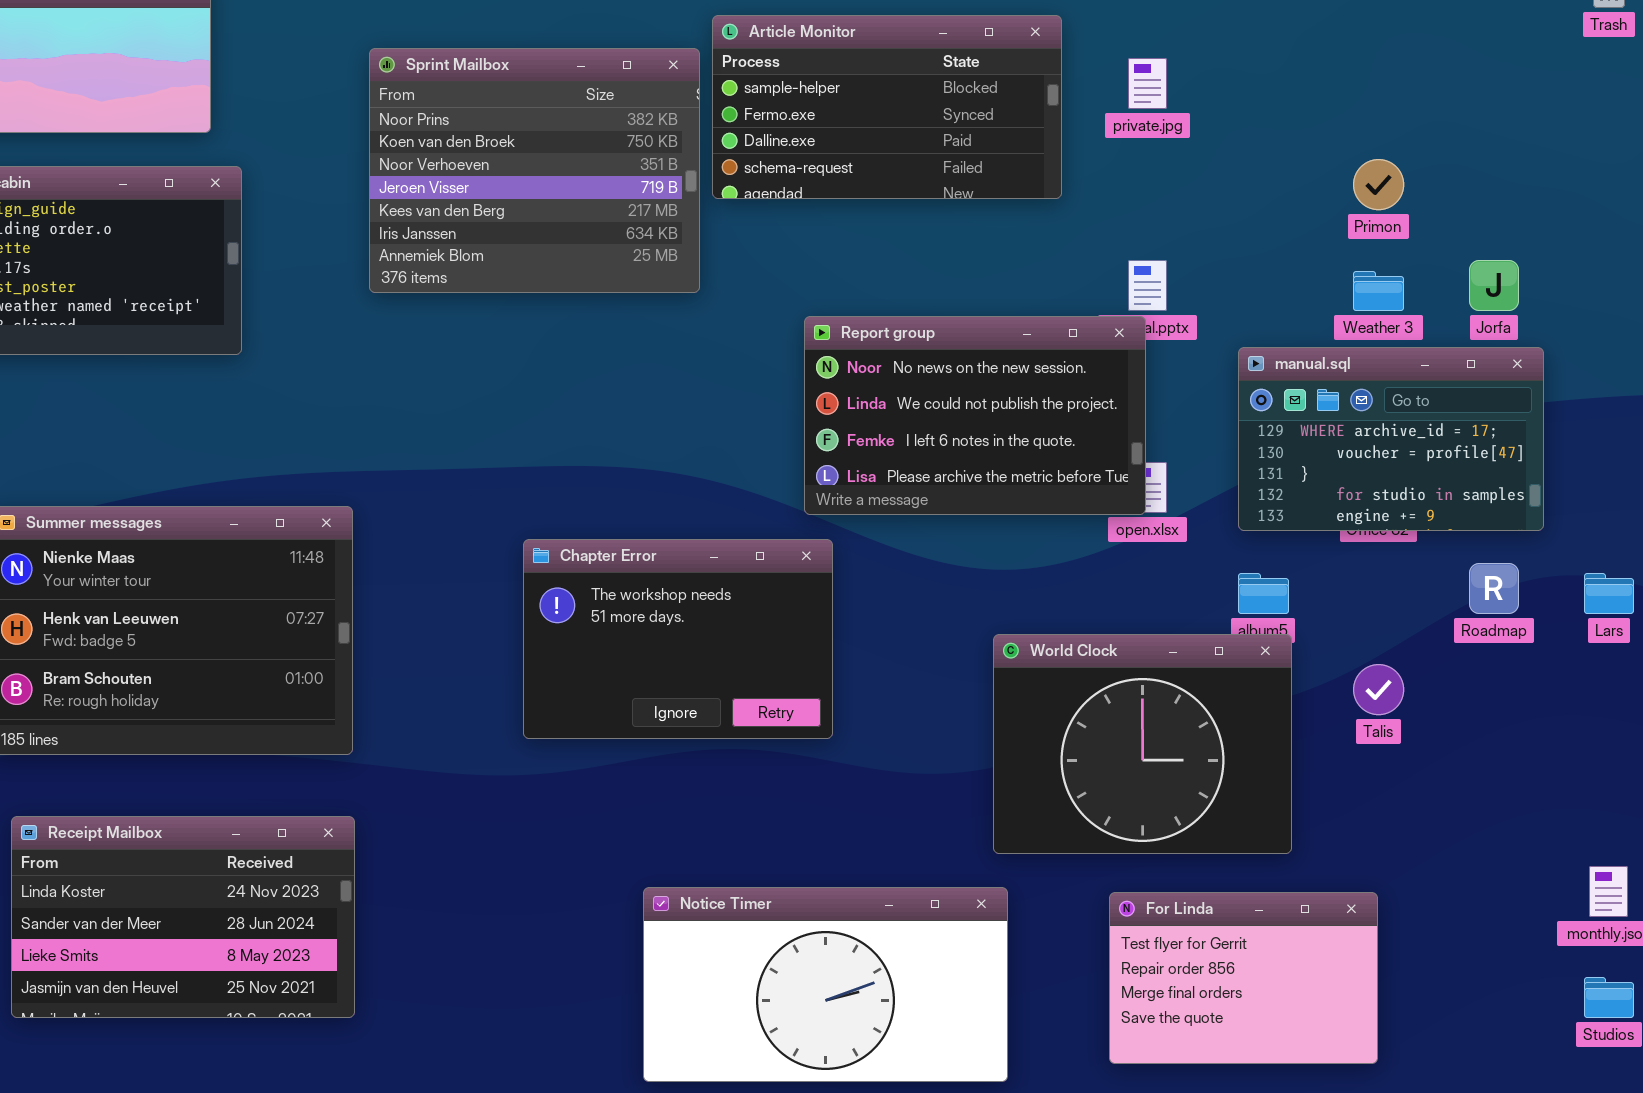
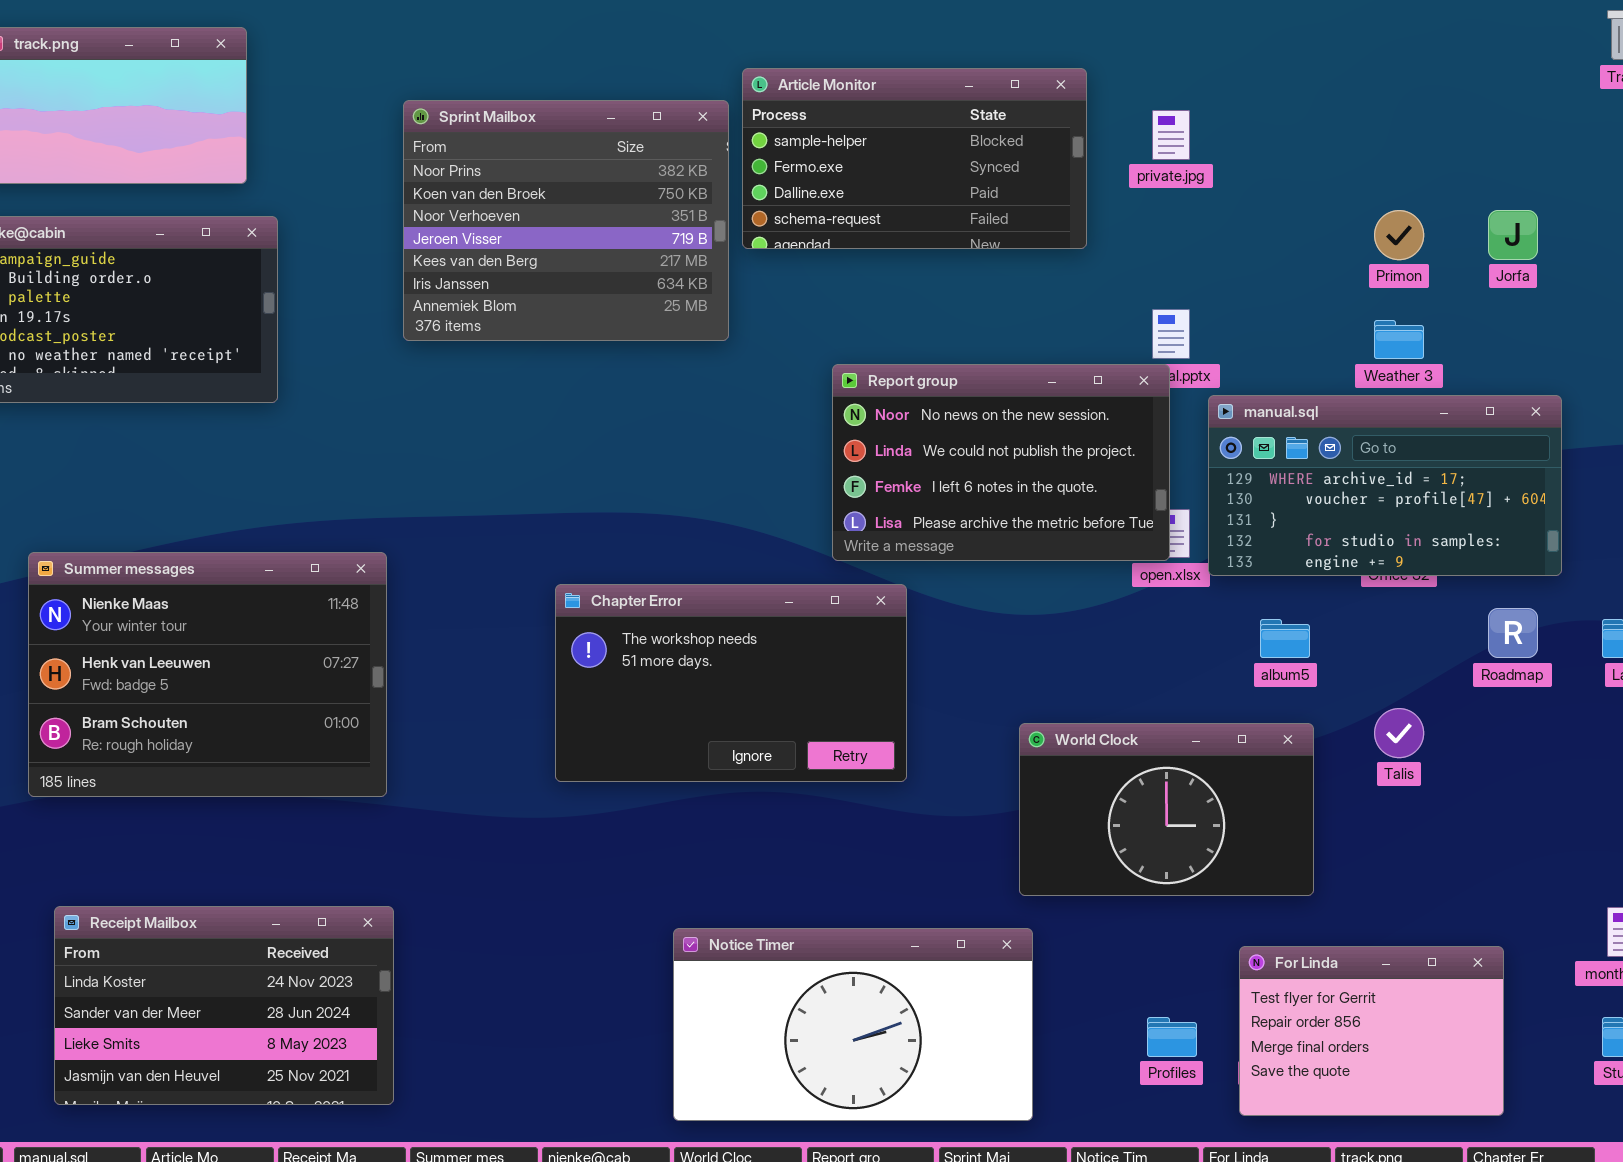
Jorfa: [1469,260,1519,311] -> [1488,210,1538,260], moved
manual.sql: [1238,347,1544,531] -> [1208,395,1562,576], resized
Chapter Error: [523,539,833,739] -> [555,584,907,782], resized
World Clock: [993,634,1292,854] -> [1019,723,1314,896], resized
Receipt Mailbox: [11,816,355,1018] -> [54,906,394,1105], moved
For Linda: [1109,892,1378,1064] -> [1239,946,1504,1116], moved

